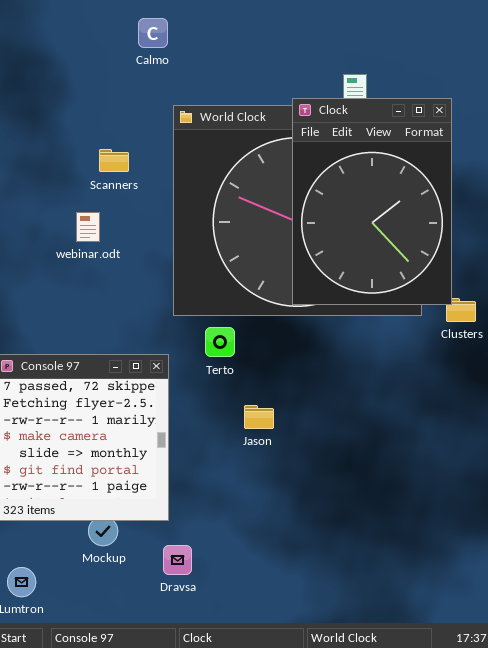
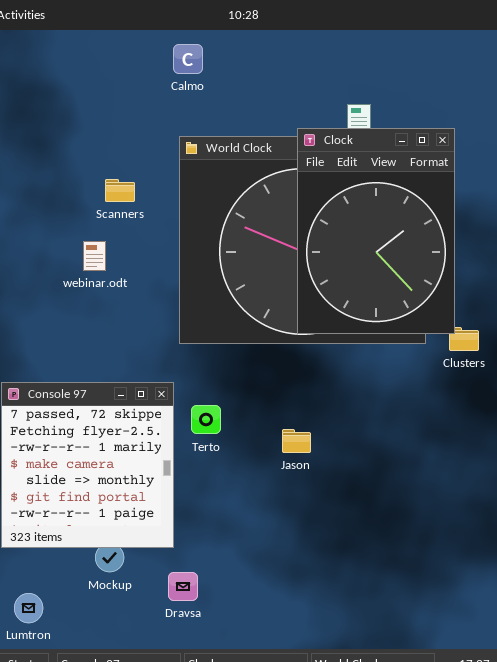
Calmo: [138,18,168,48] -> [173,44,203,74], moved
Terto: [205,327,235,357] -> [191,405,221,434], moved
Jason: [244,405,274,429] -> [282,429,311,453], moved

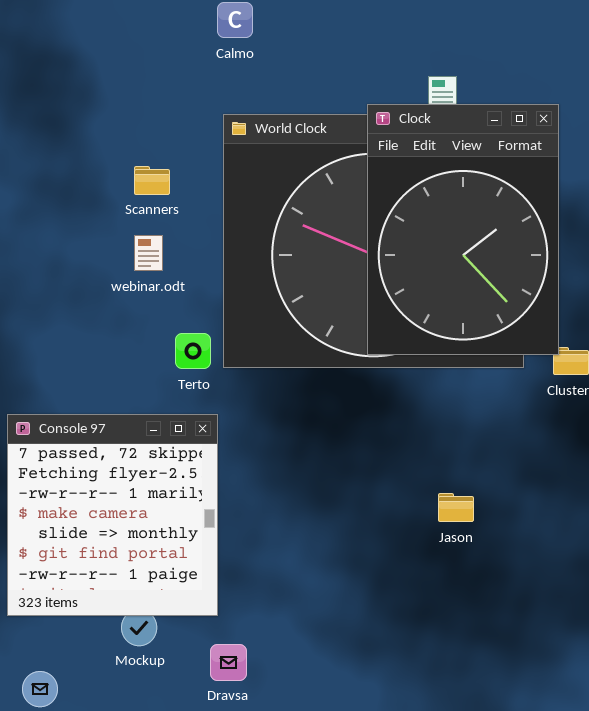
webinar.odt: [83,241,106,271] -> [134,235,163,271], moved
Terto: [191,405,221,434] -> [175,333,211,369], moved
Jason: [282,429,311,453] -> [438,493,474,522], moved

